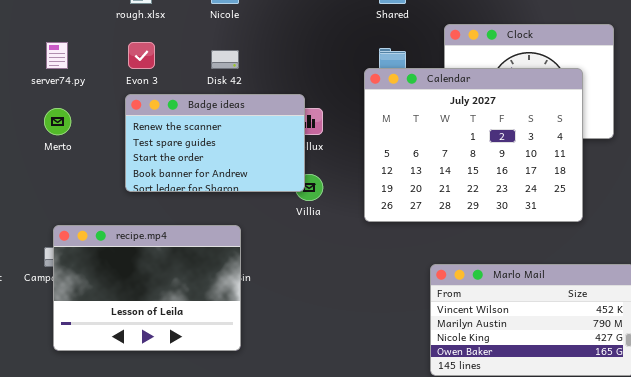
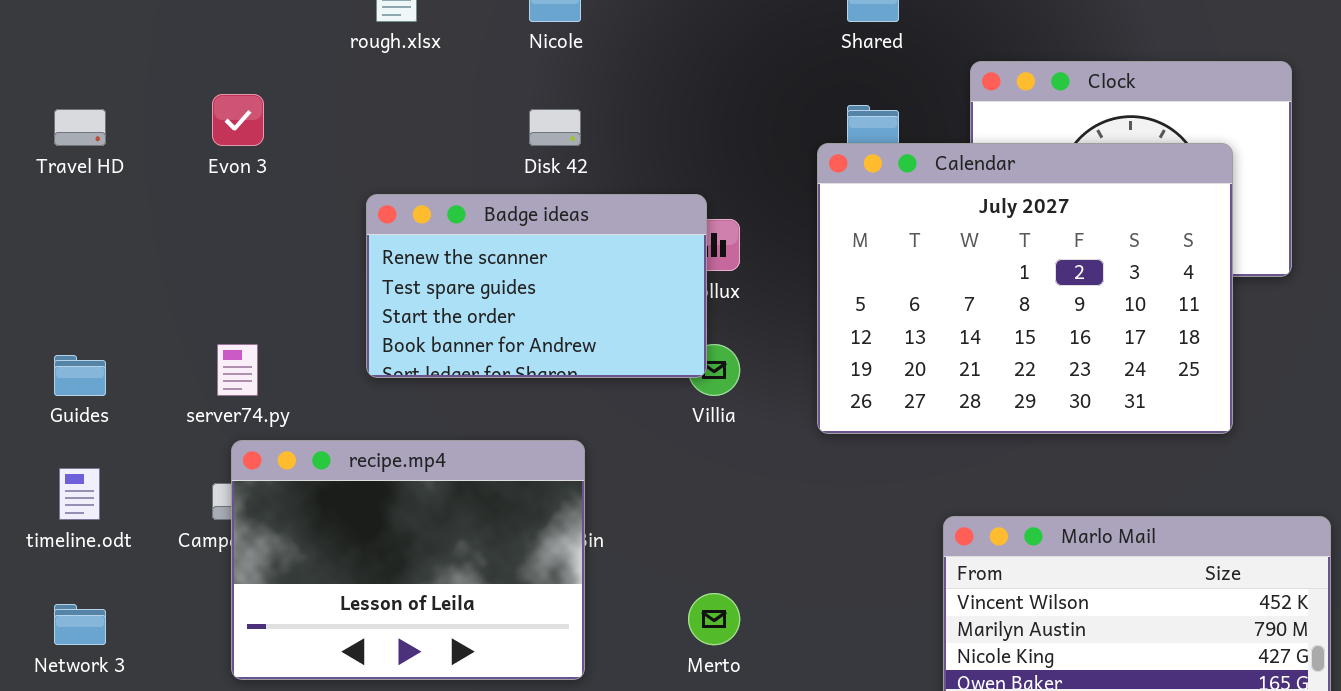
server74.py: [46,42,68,69] -> [217,344,258,396], moved
Evon 3: [128,42,155,69] -> [212,94,264,146], moved
Merto: [44,108,71,135] -> [688,593,740,645], moved

